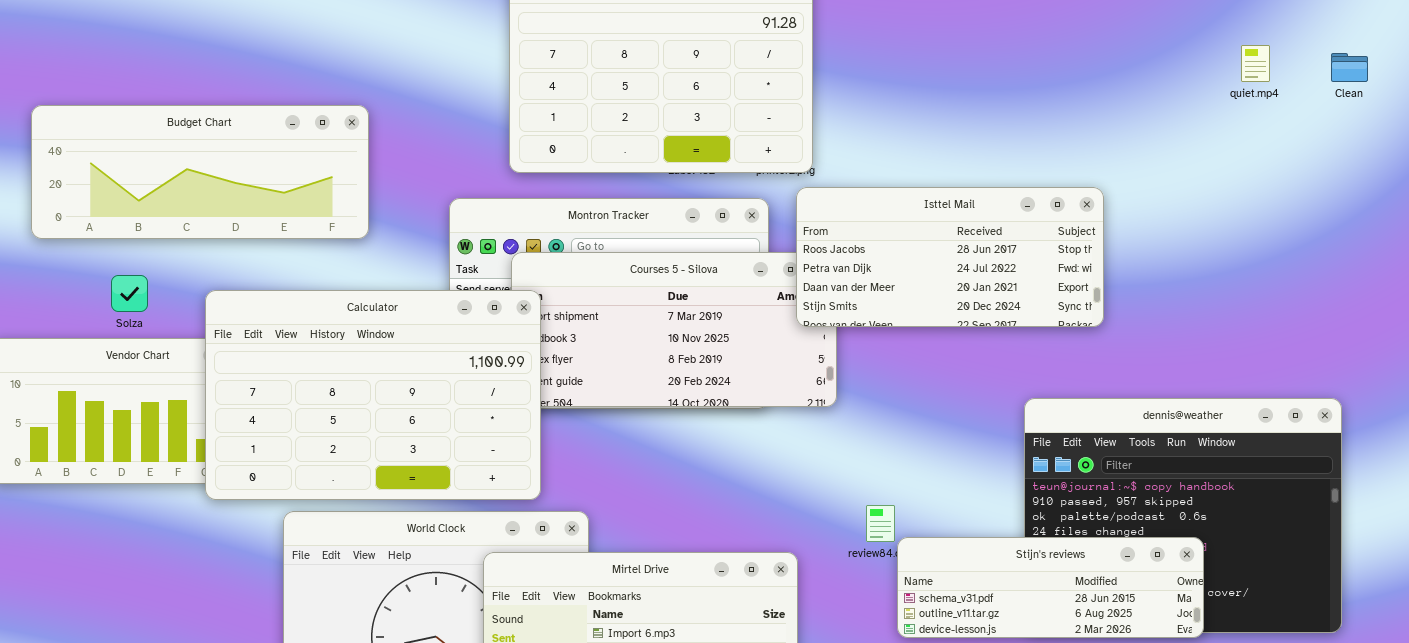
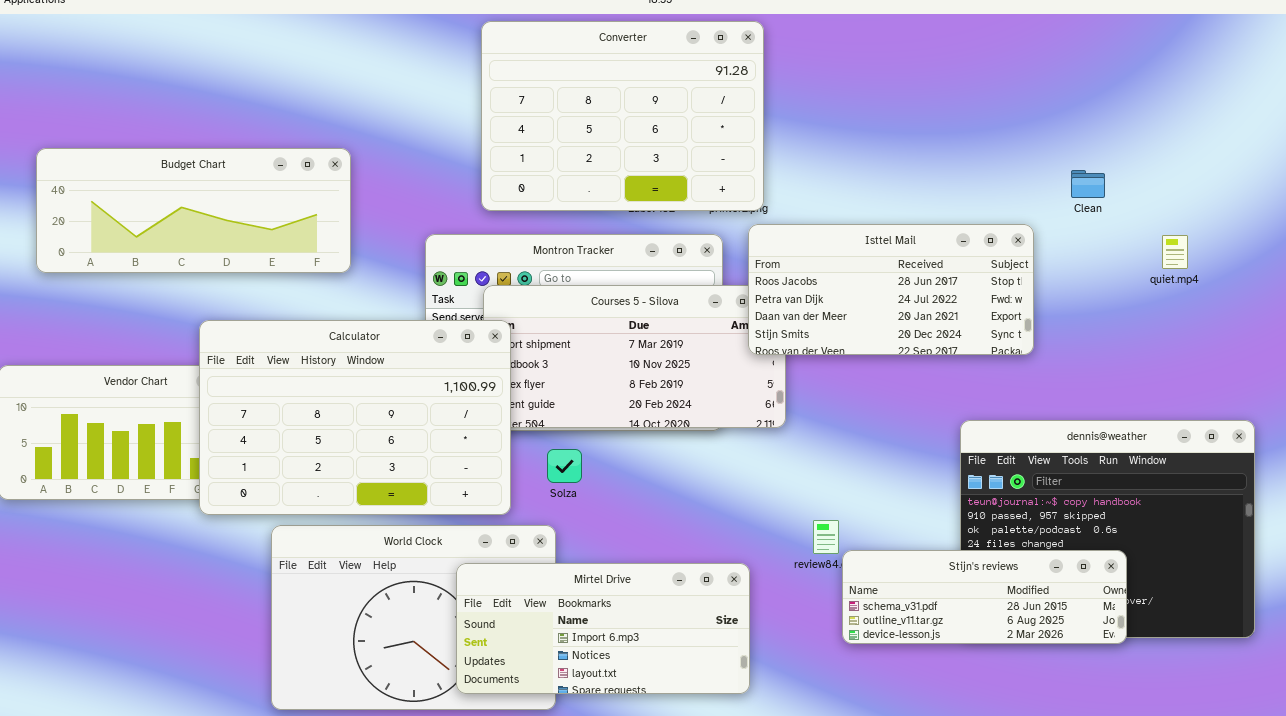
quiet.mp4: [1241,45,1270,82] -> [1162,235,1188,269], moved
Clean: [1331,53,1368,82] -> [1071,170,1105,198], moved
Solza: [111,275,148,312] -> [547,449,582,483], moved

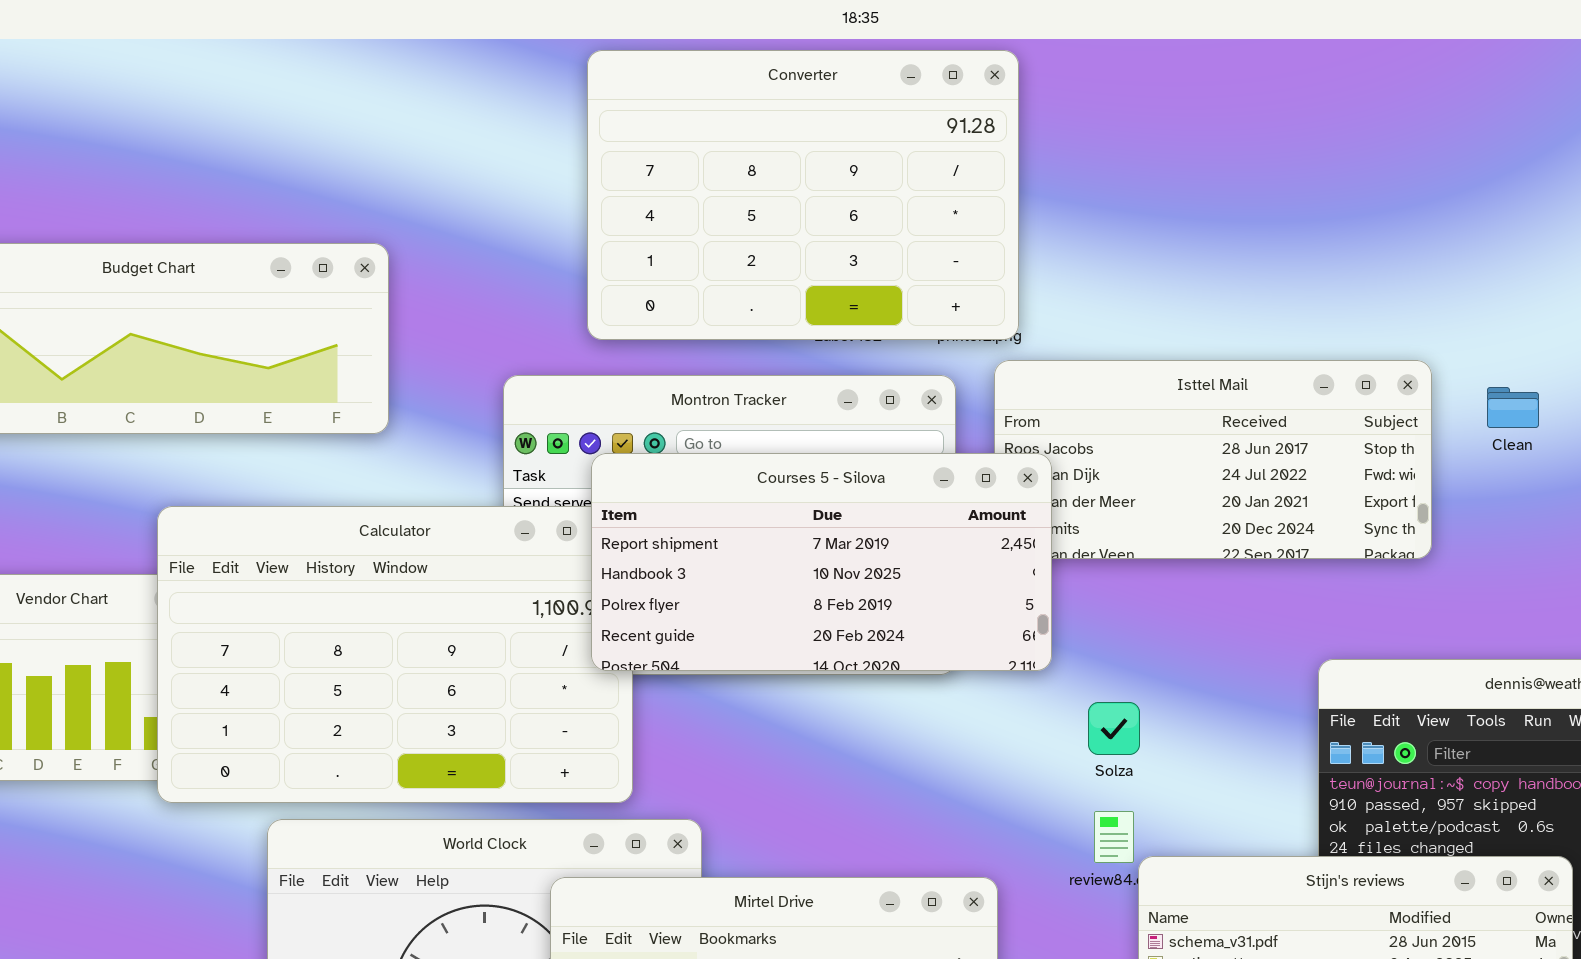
Clean: [1071,170,1105,198] -> [1487,387,1539,428], moved
Courses 5 - Silova: [483,285,786,428] -> [591,453,1052,671], raised
Solza: [547,449,582,483] -> [1088,702,1140,755], moved

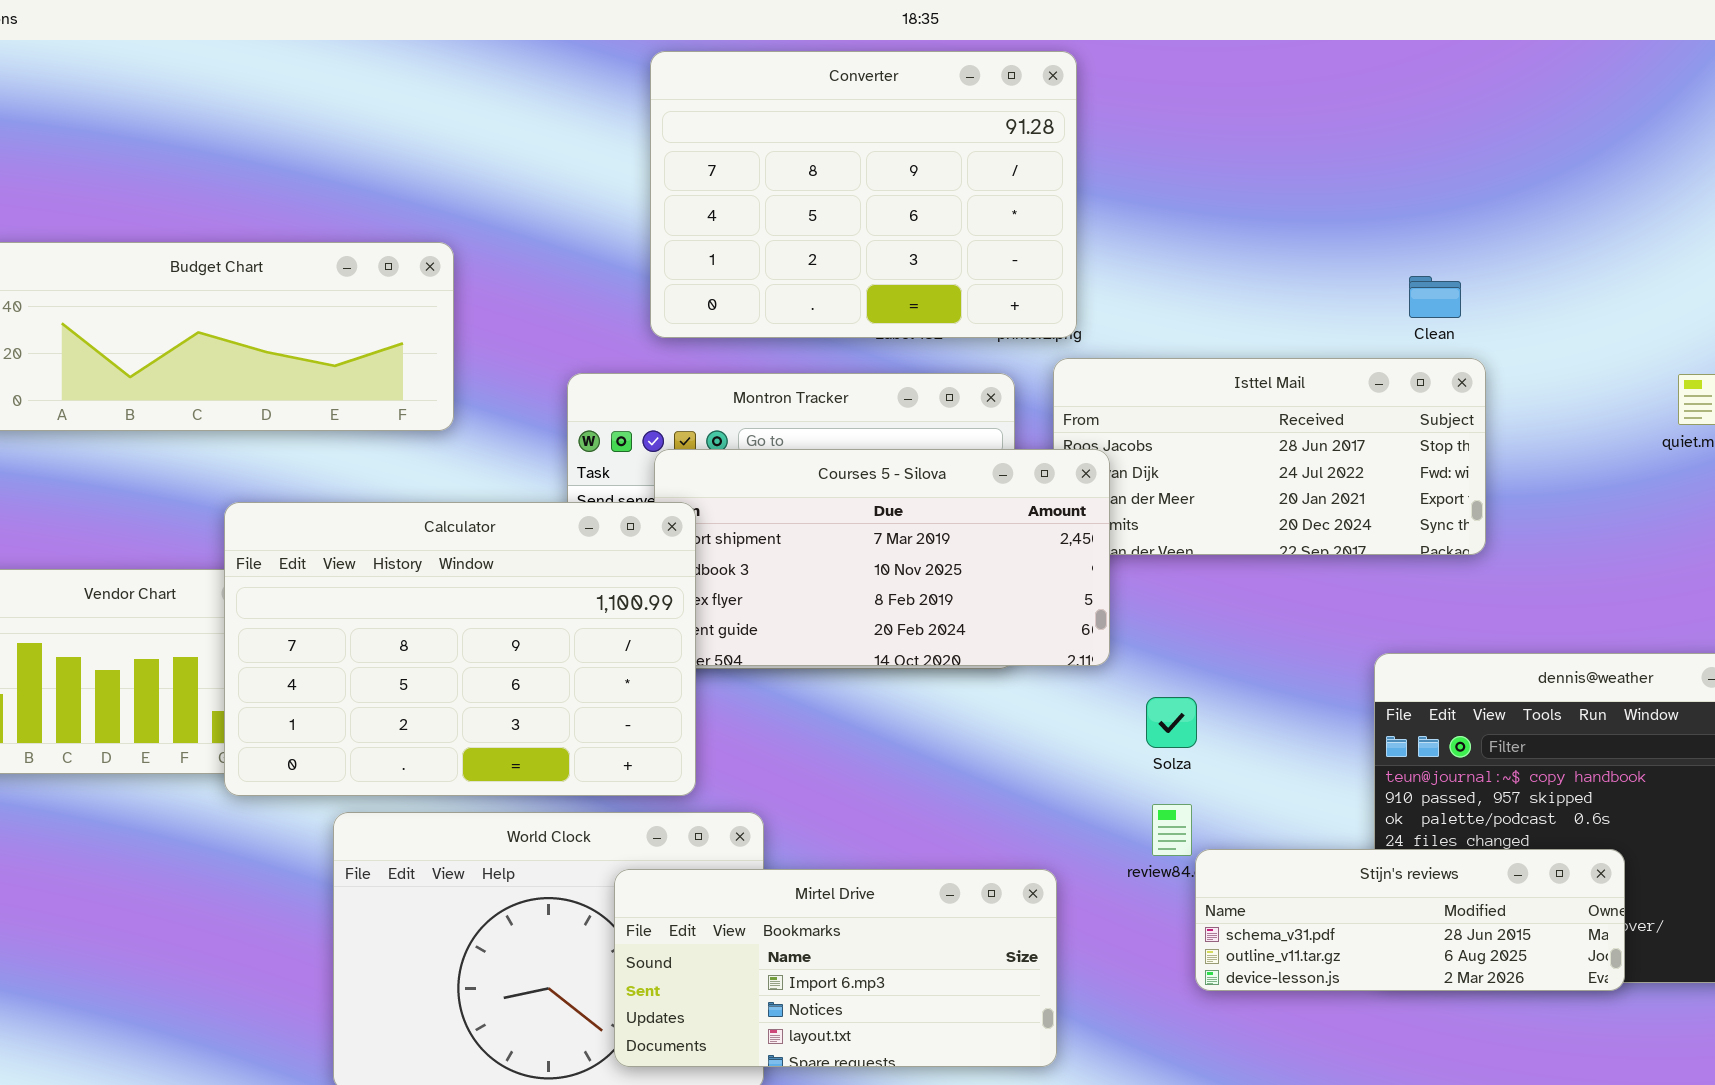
Clean: [1487,387,1539,428] -> [1409,276,1461,318], moved
Calculator: [157,506,633,803] -> [224,502,696,796], raised

